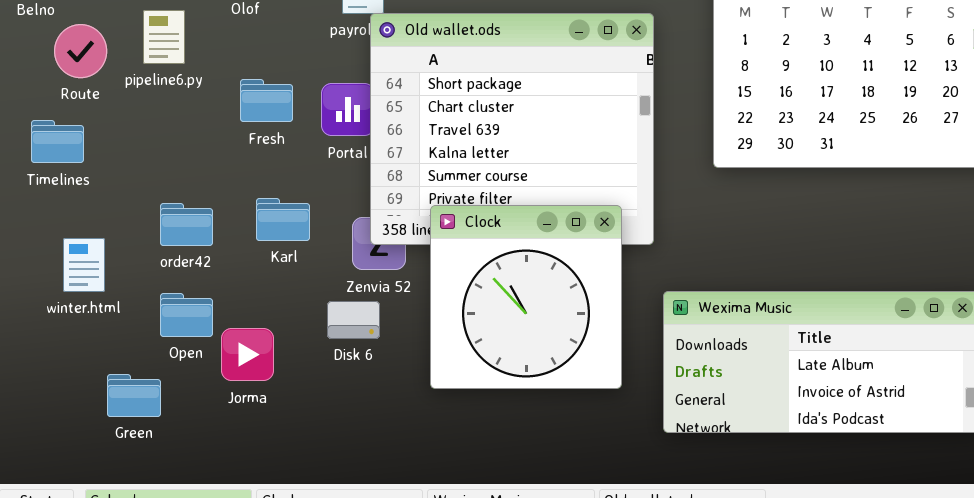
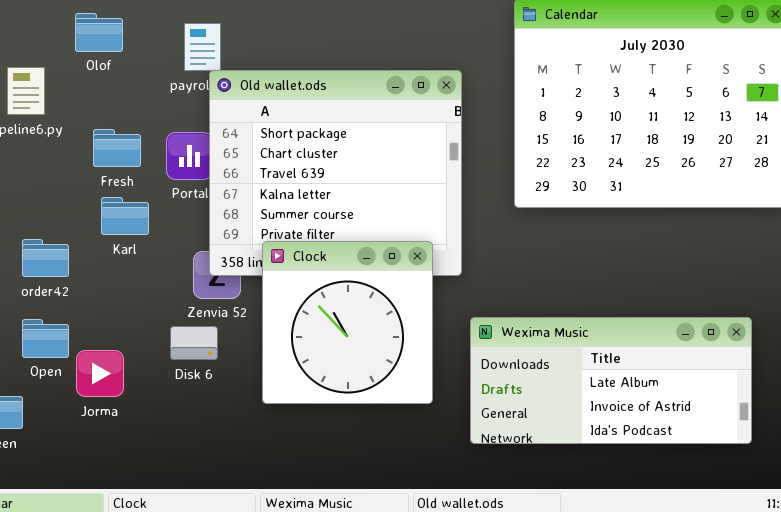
Karl: [256,198,310,241] -> [101,197,149,235], moved

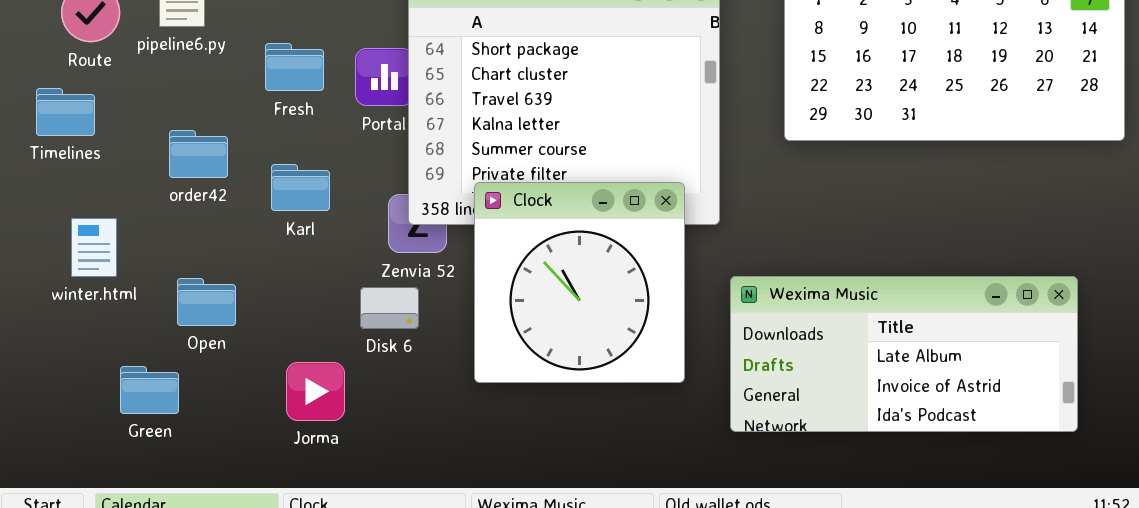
Karl: [101,197,149,235] -> [271,164,330,211], moved
order42: [22,239,69,277] -> [169,130,228,178], moved
Jorma: [76,350,124,397] -> [286,362,345,421], moved

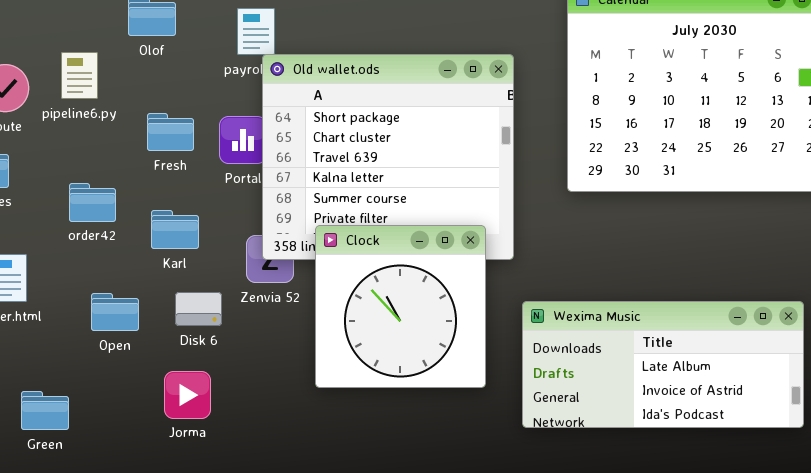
Open: [177,278,236,326] -> [91,293,139,331], moved
Disk 6: [360,287,419,329] -> [175,292,222,326], moved
Green: [120,366,179,414] -> [21,391,69,430], moved

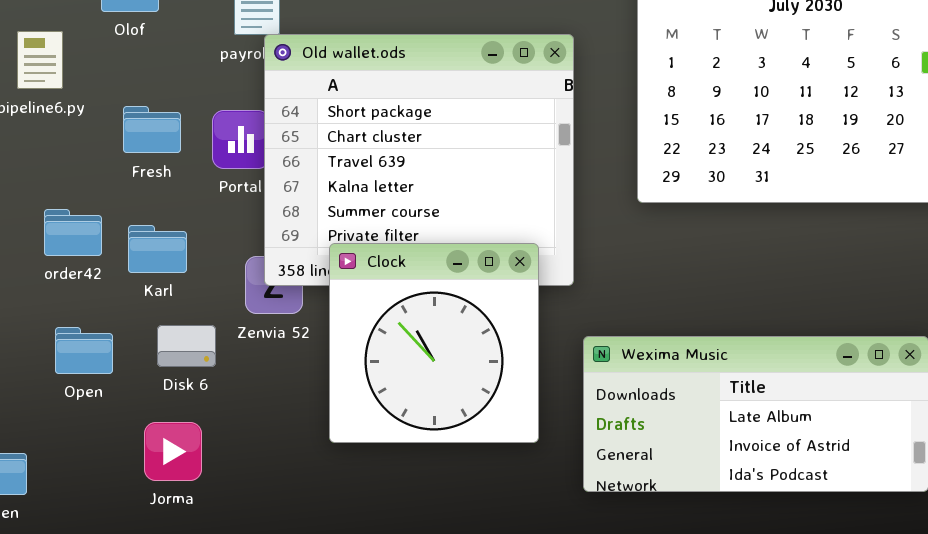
order42: [69,183,116,222] -> [44,209,102,256], moved

